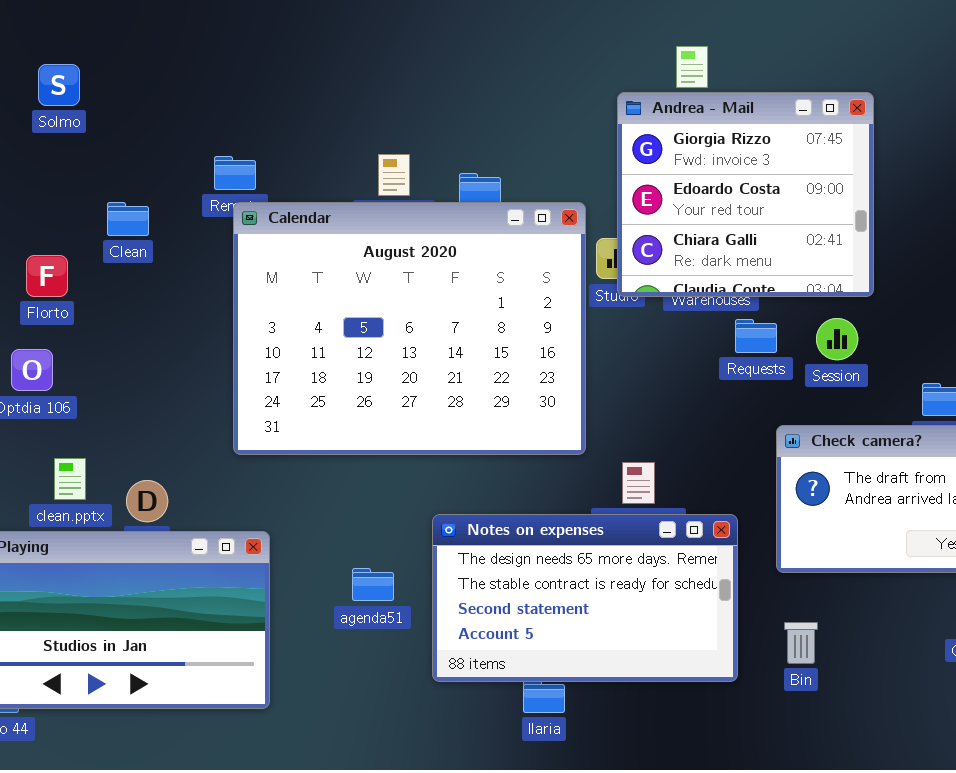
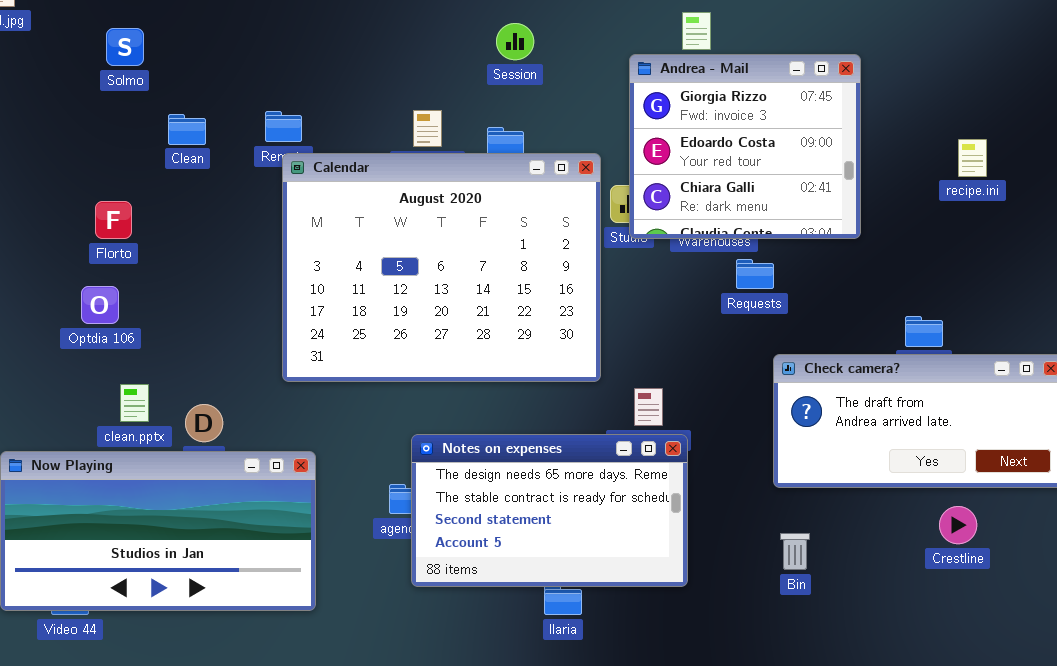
Clean: [107,202,149,236] -> [168,114,206,145], moved
Session: [816,318,858,360] -> [496,23,534,60], moved
Notes on expenses: [432,514,738,682] -> [411,434,688,587], moved

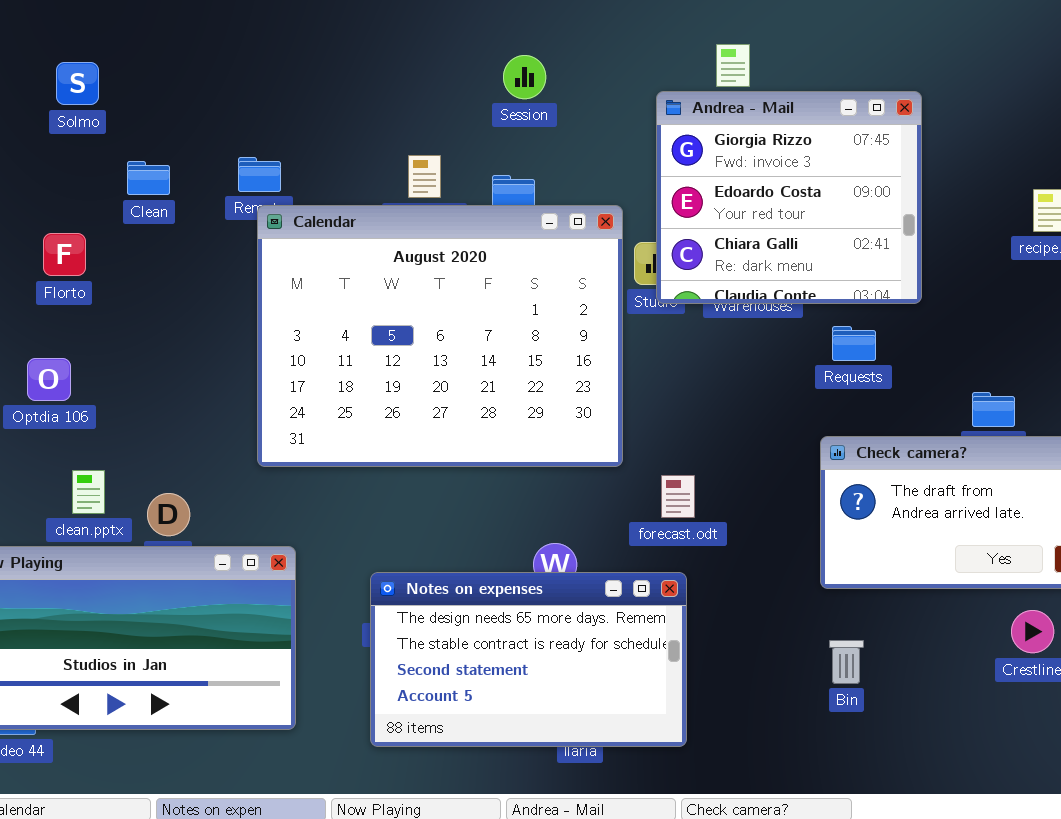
Florto: [95,201,132,239] -> [43,233,86,276], moved
Requests: [736,259,774,289] -> [832,326,876,361], moved
Notes on expenses: [411,434,688,587] -> [370,572,687,747], moved

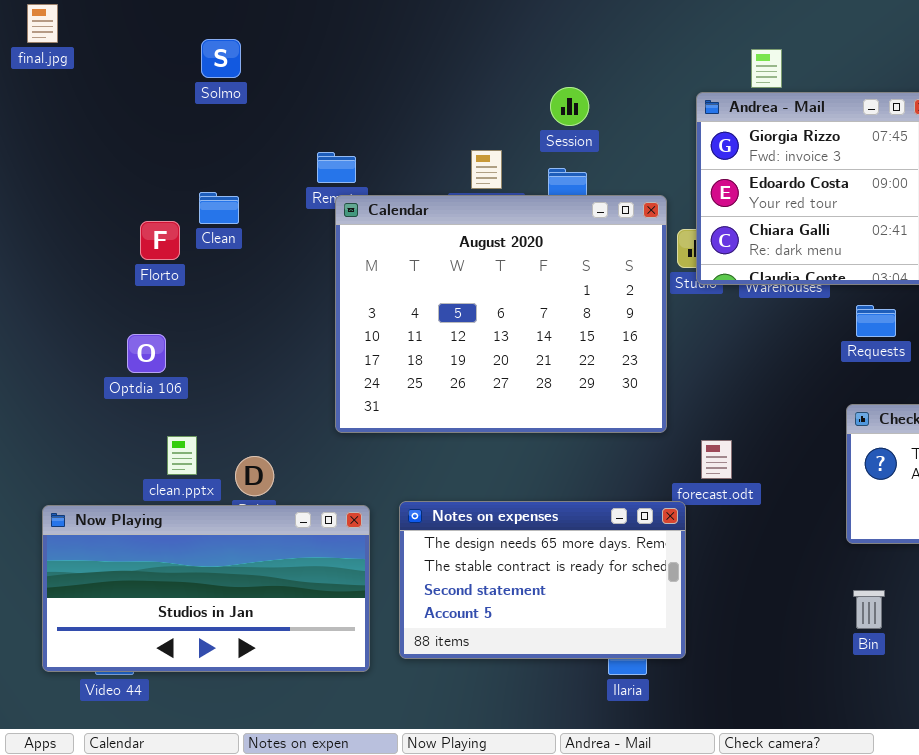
Session: [503,55,546,99] -> [550,87,589,126], moved
Solmo: [56,62,99,105] -> [201,39,241,78], moved
Clean: [127,161,170,195] -> [199,192,239,224], moved
Notes on expenses: [370,572,687,747] -> [399,501,686,659], moved

